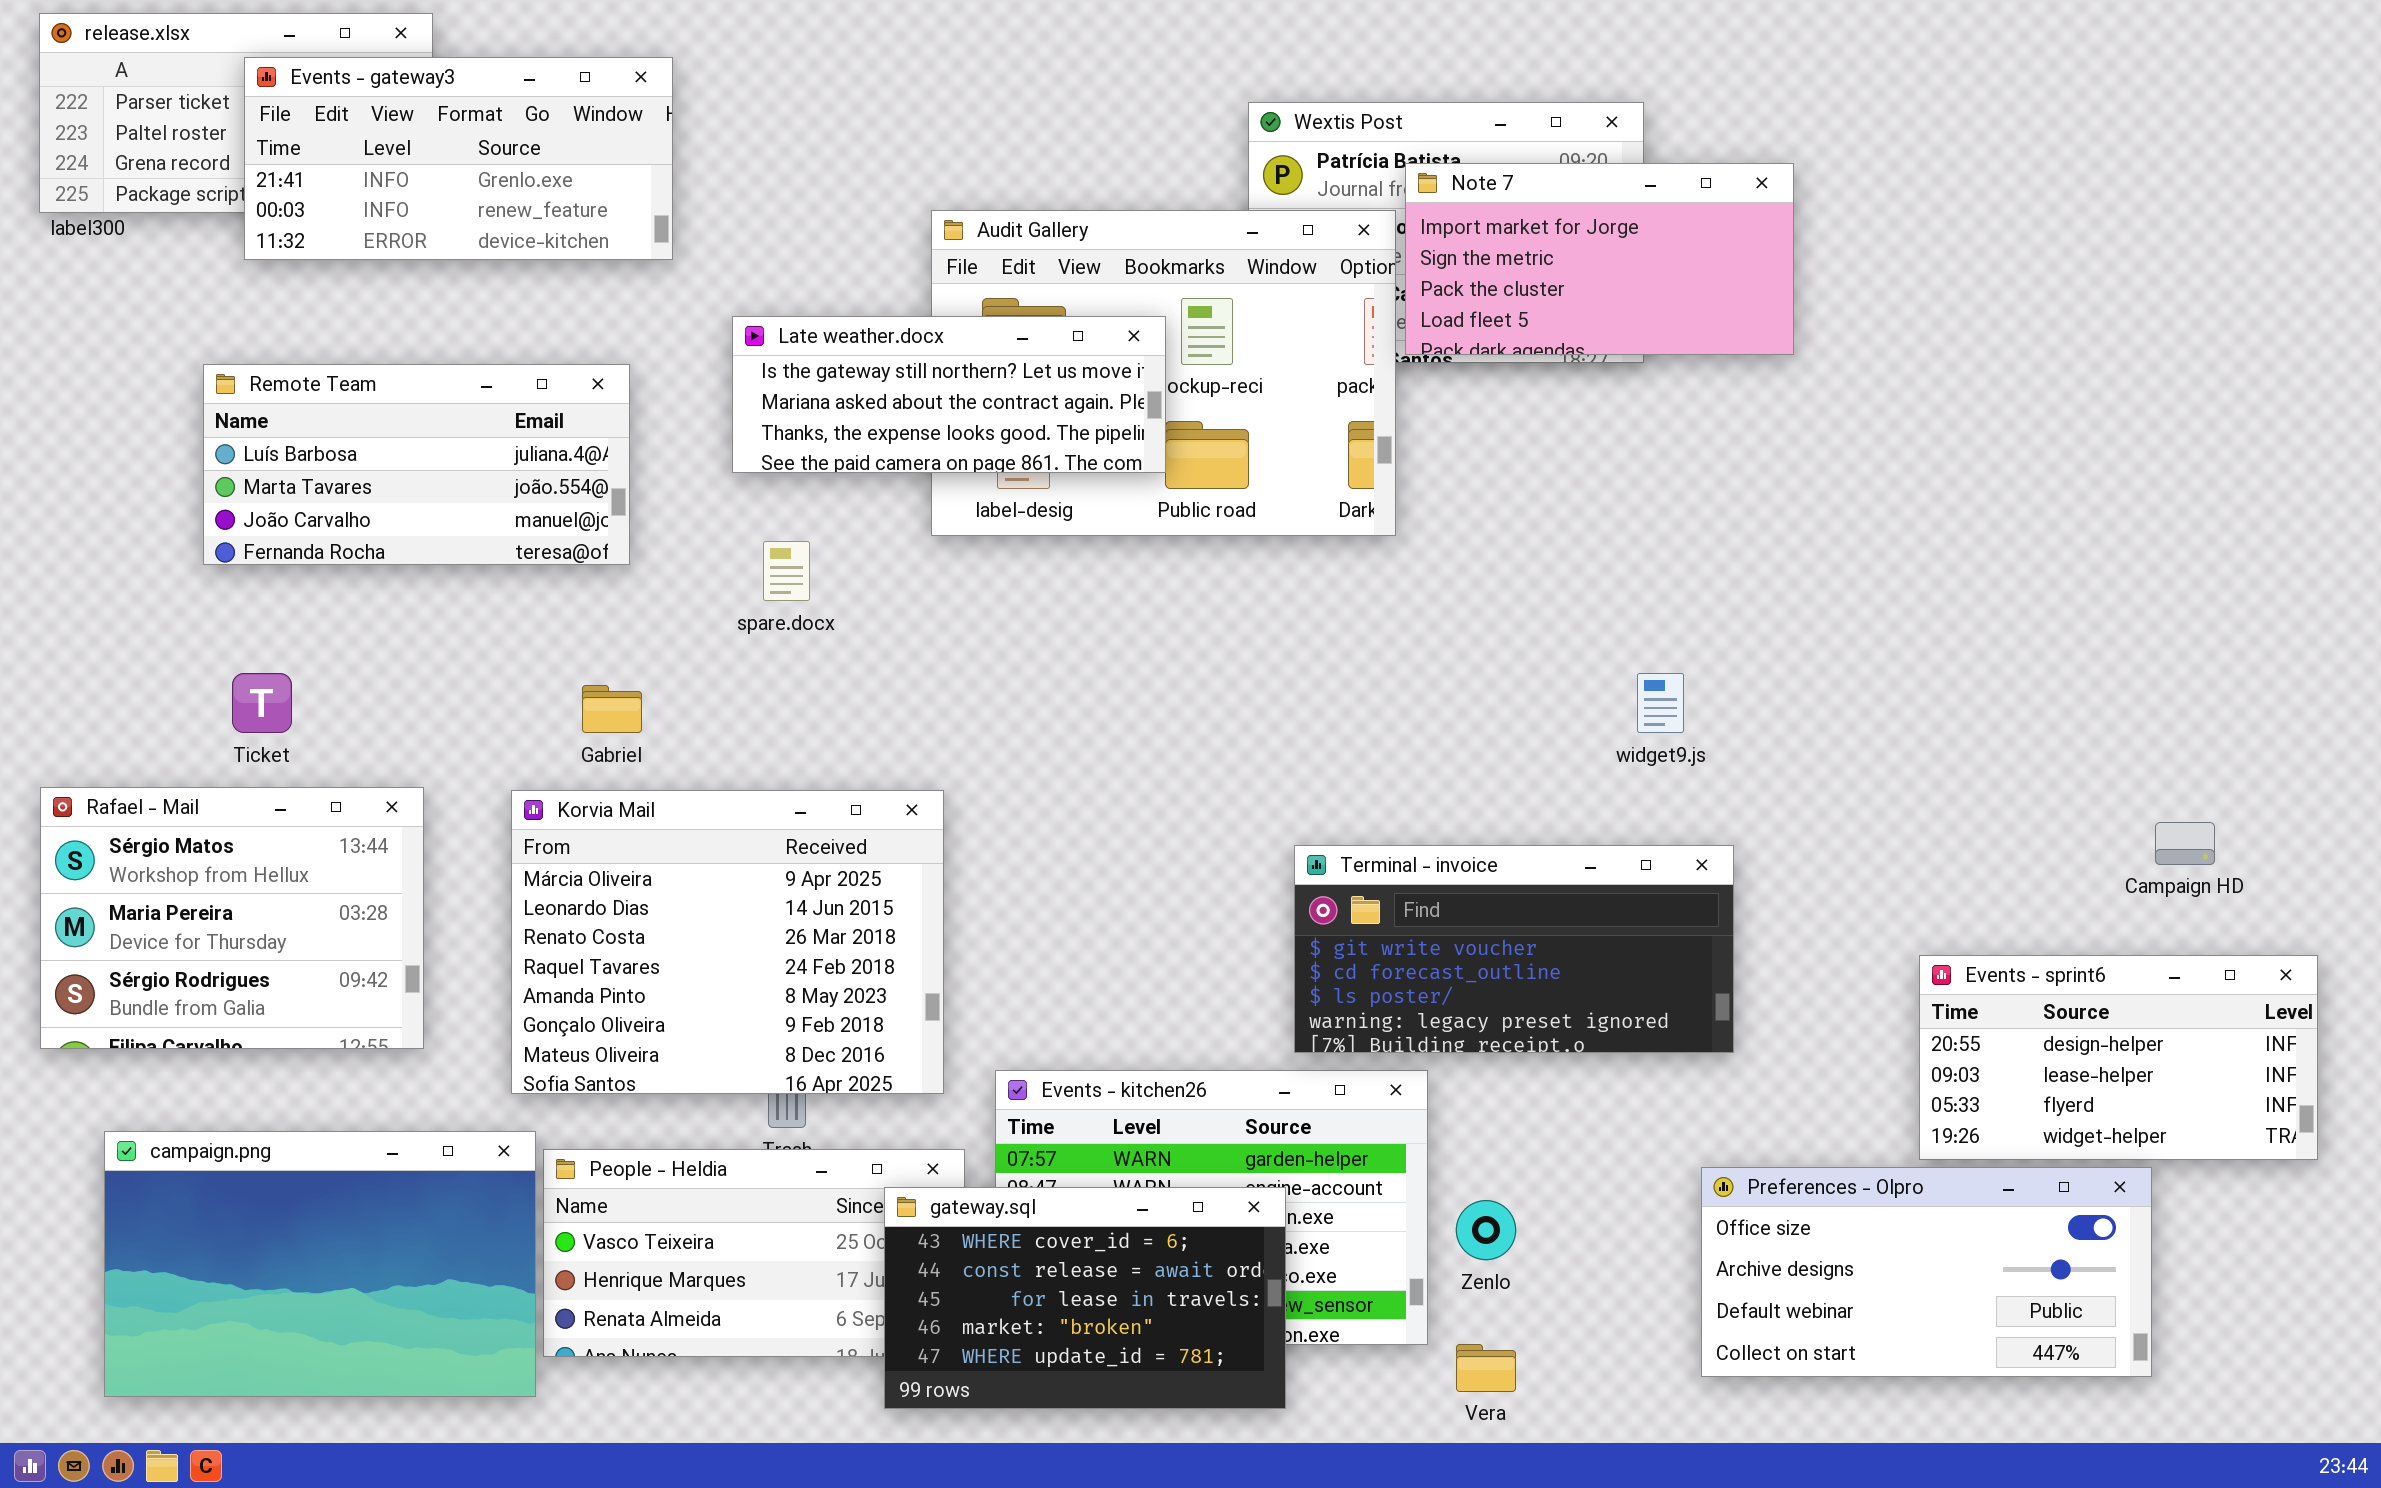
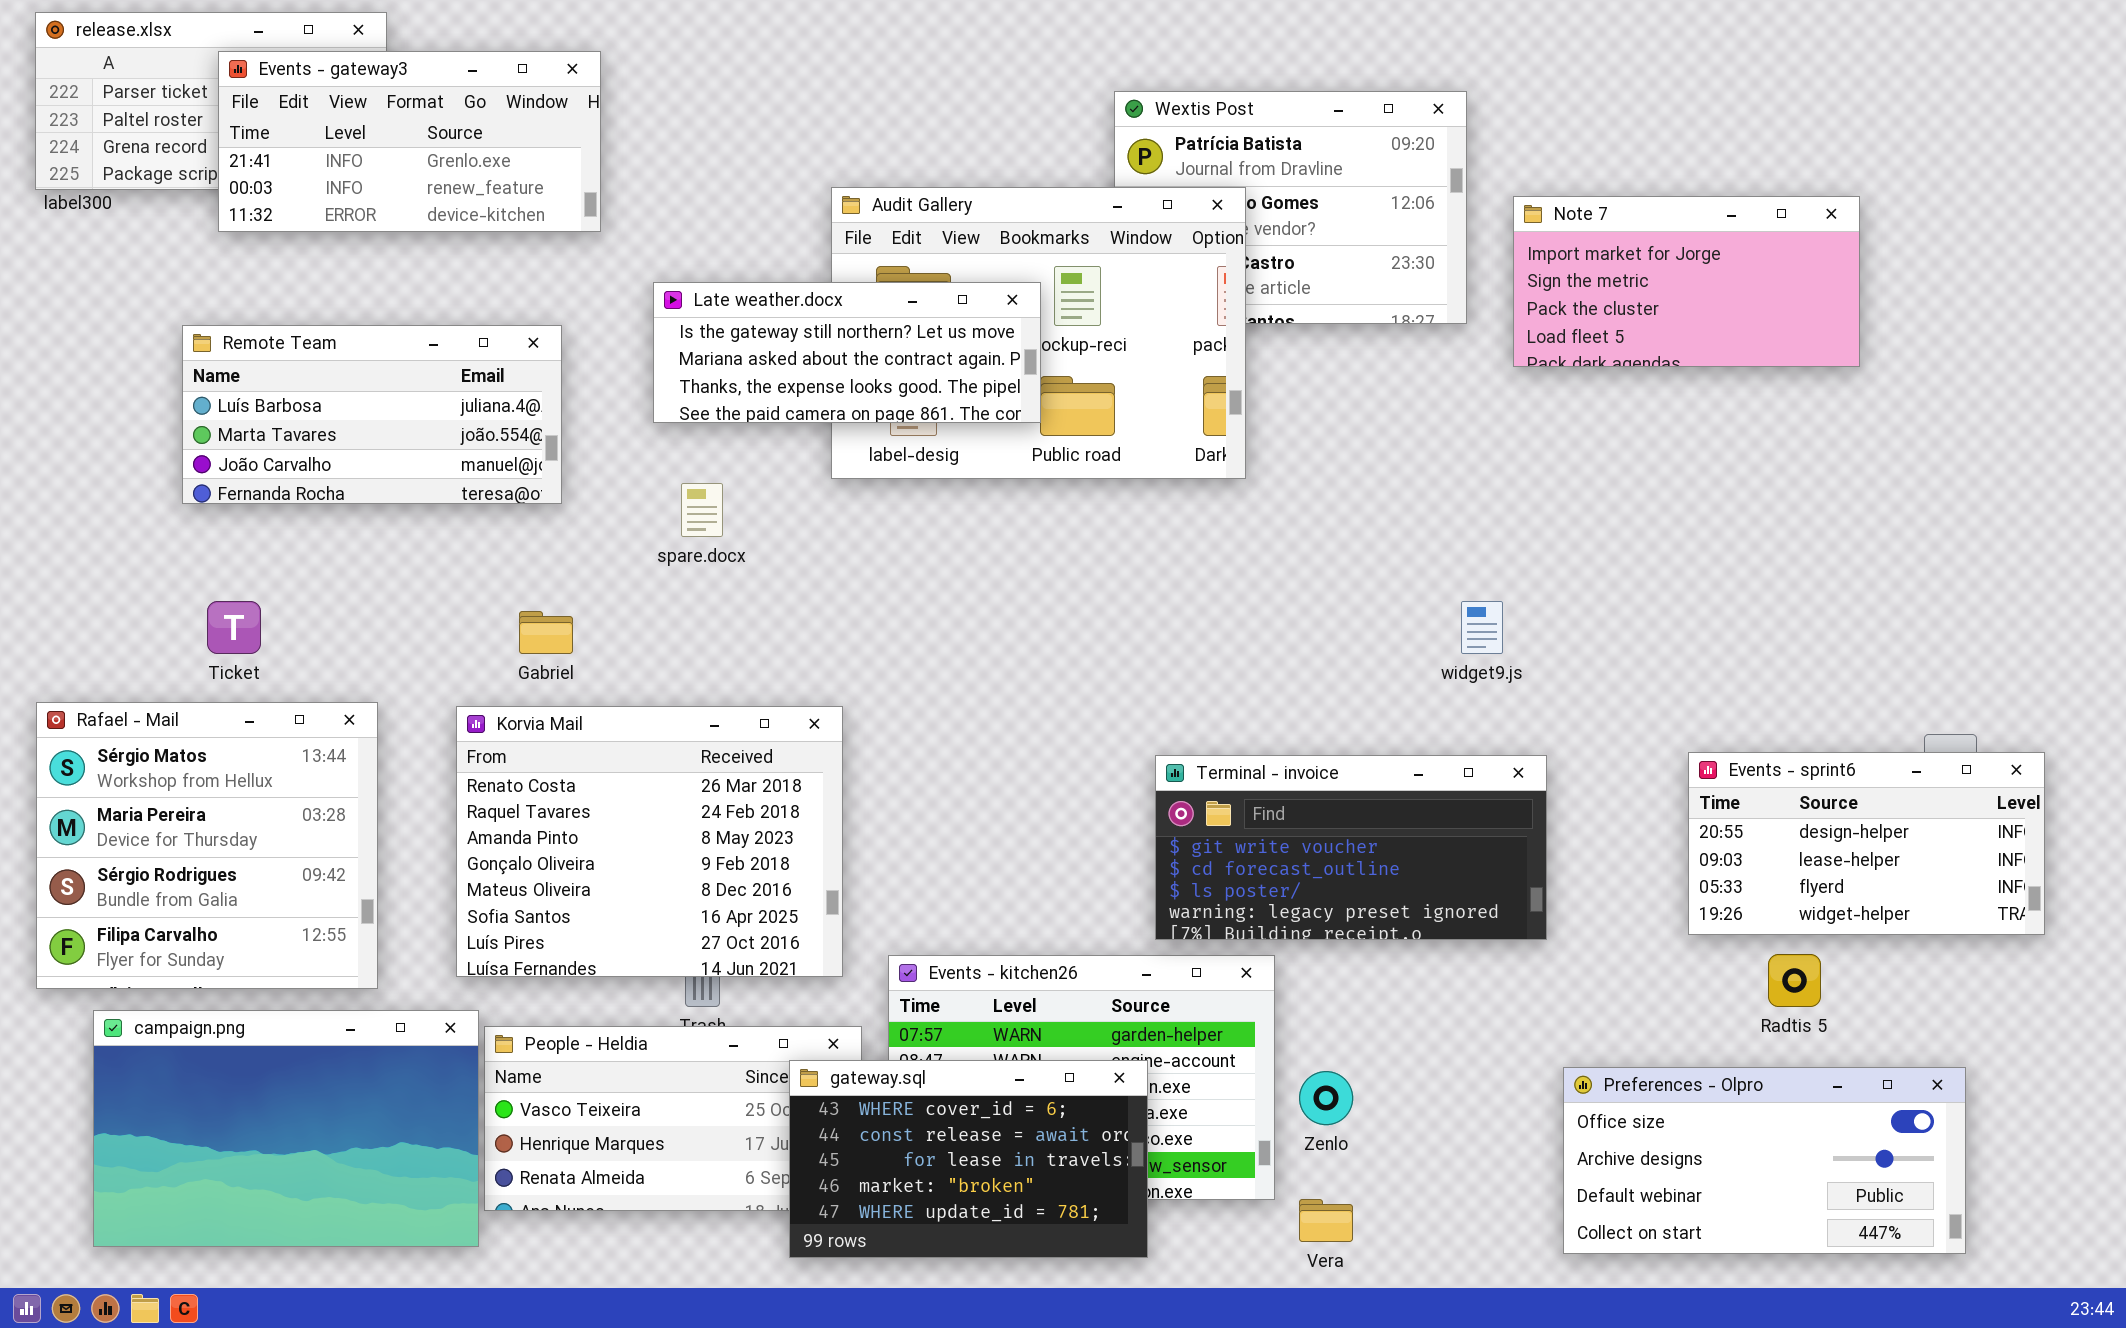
Note 7: [1405,163,1794,355] -> [1513,196,1860,367], moved
Rafael - Mail: [40,787,424,1049] -> [36,702,378,989], resized
Korvia Mail: [511,790,944,1094] -> [456,706,843,977], scrolled down 2 rows
Events - sprint6: [1919,955,2318,1160] -> [1688,752,2045,935], moved
Preferences - Olpro: [1701,1167,2152,1377] -> [1563,1067,1966,1254], moved

